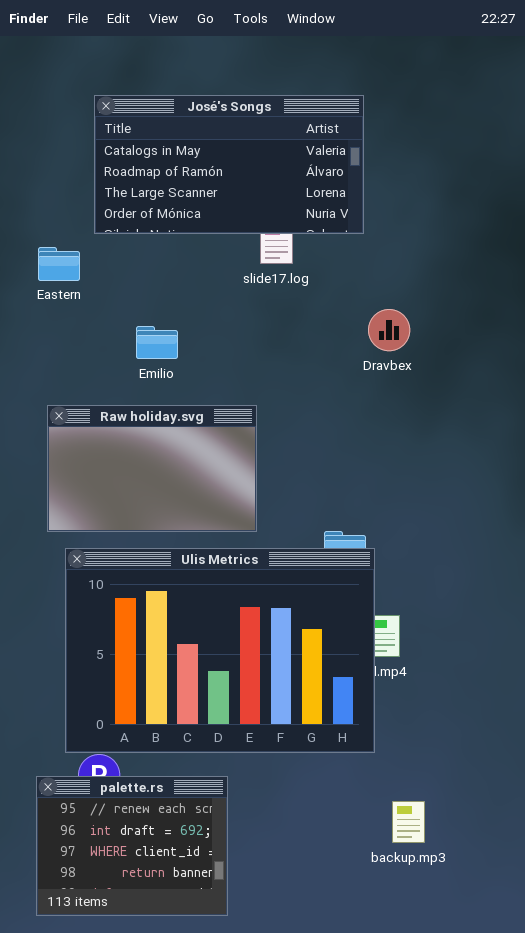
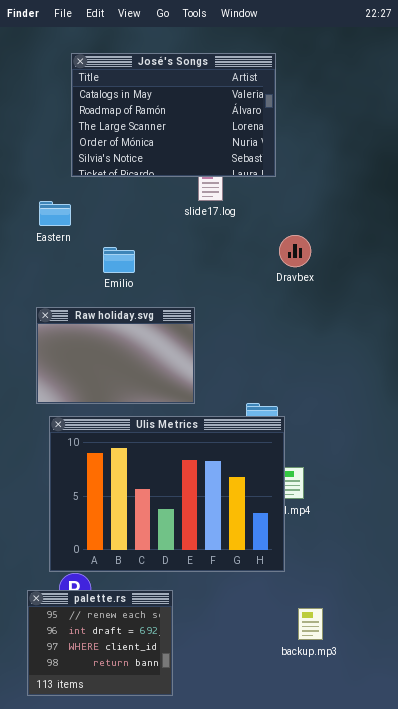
José's Songs: [94,95,364,234] -> [71,53,276,177], resized
Eastern: [38,247,80,281] -> [39,201,71,226], moved

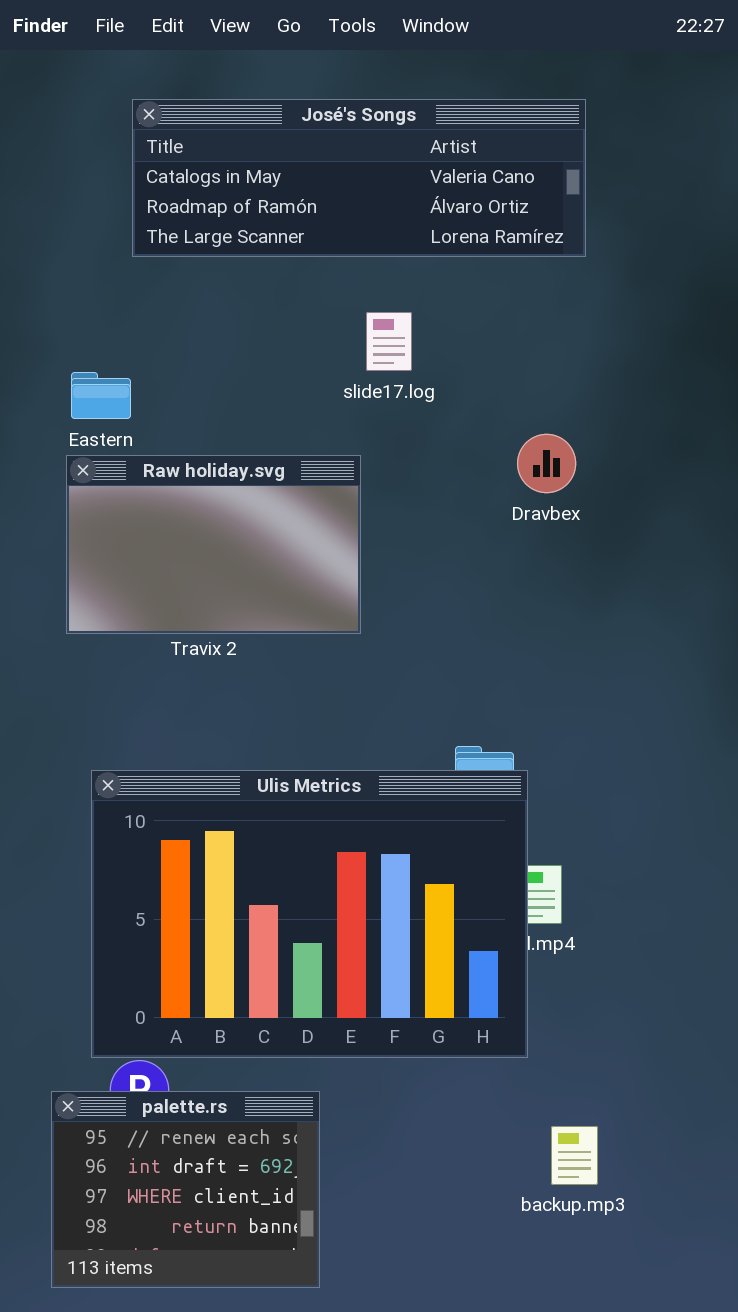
José's Songs: [71,53,276,177] -> [132,99,586,257], resized
Raw holiday.svg: [36,307,195,404] -> [66,455,361,634], moved

